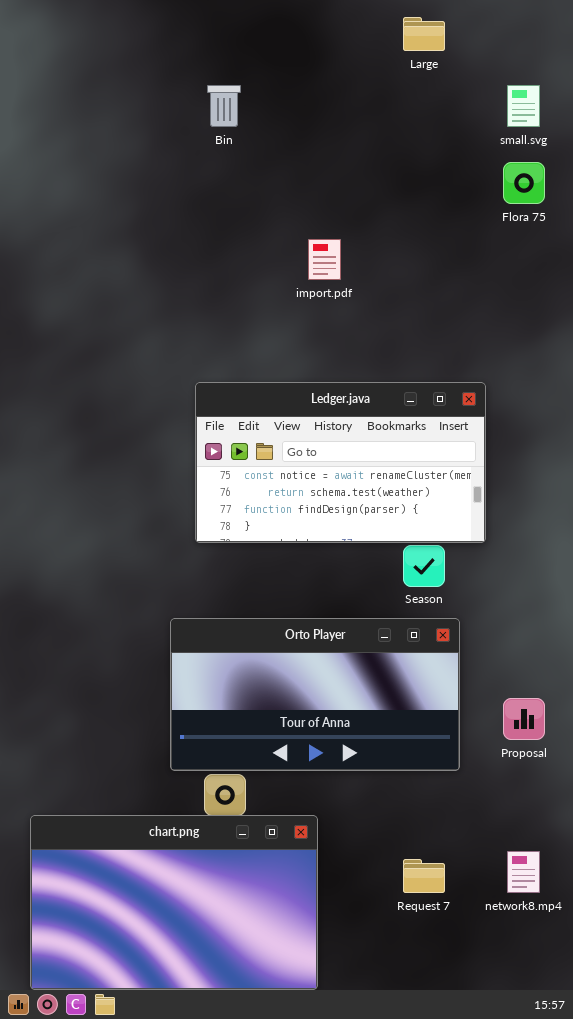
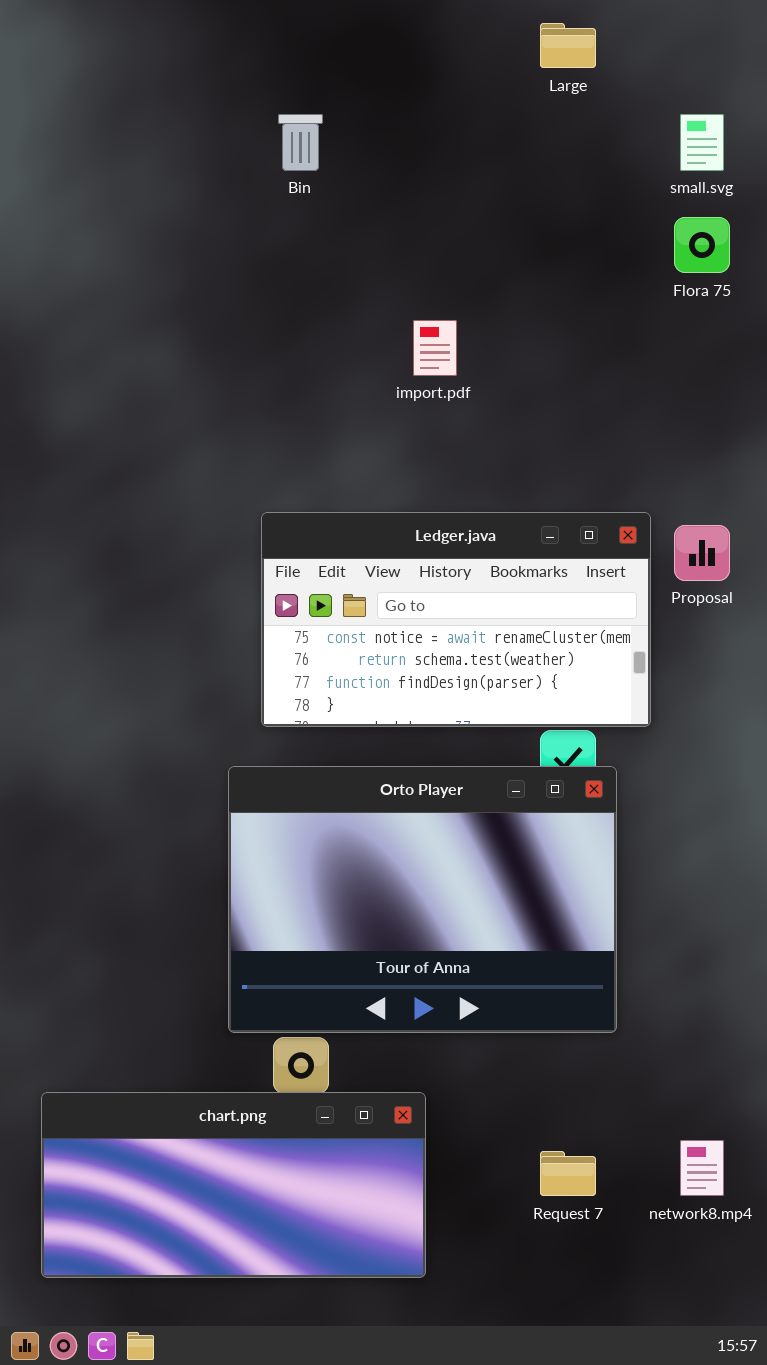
Orto Player: [170,618,460,771] -> [228,766,617,1033], resized
Proposal: [503,698,545,740] -> [674,525,730,581], moved
chart.png: [30,815,318,990] -> [41,1092,426,1278], resized

